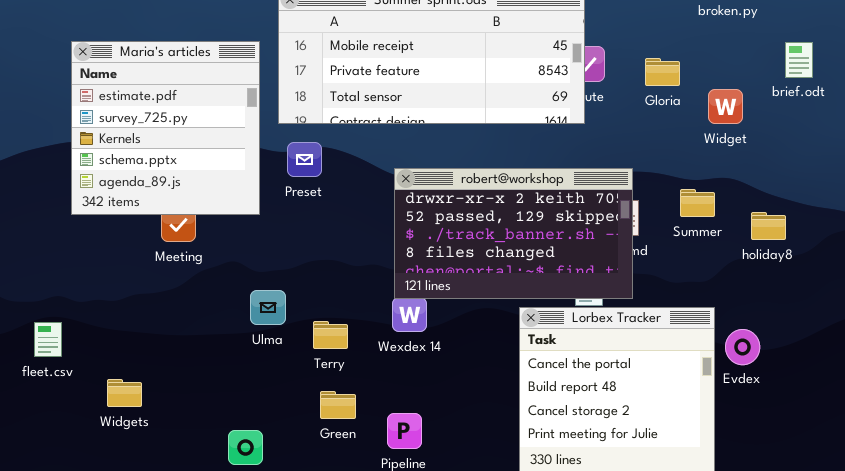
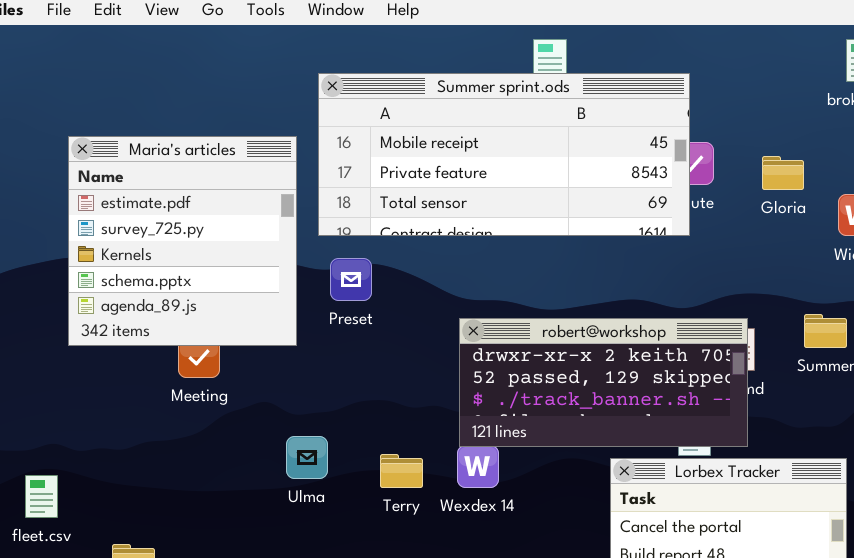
robert@workshop: [394,168,633,299] -> [459,318,748,447], resized
Terry: [313,321,348,349] -> [380,454,423,488], moved

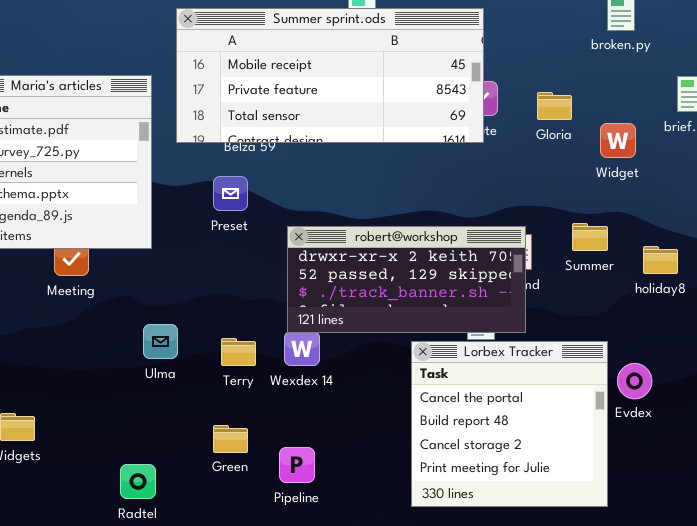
Summer sprint.ods: [318,73,690,236] -> [176,8,484,143], moved
Preset: [330,258,372,301] -> [213,176,248,211], moved

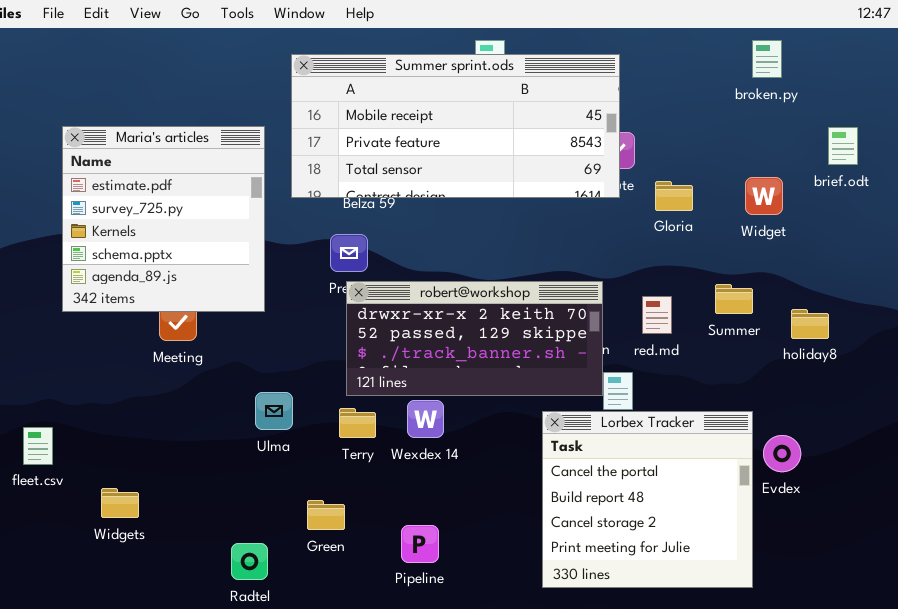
Gloria: [537,92,572,120] -> [655,181,693,211], moved
robert@workshop: [287,226,526,333] -> [346,281,603,396], moved
Green: [213,425,248,453] -> [307,500,345,530], moved

